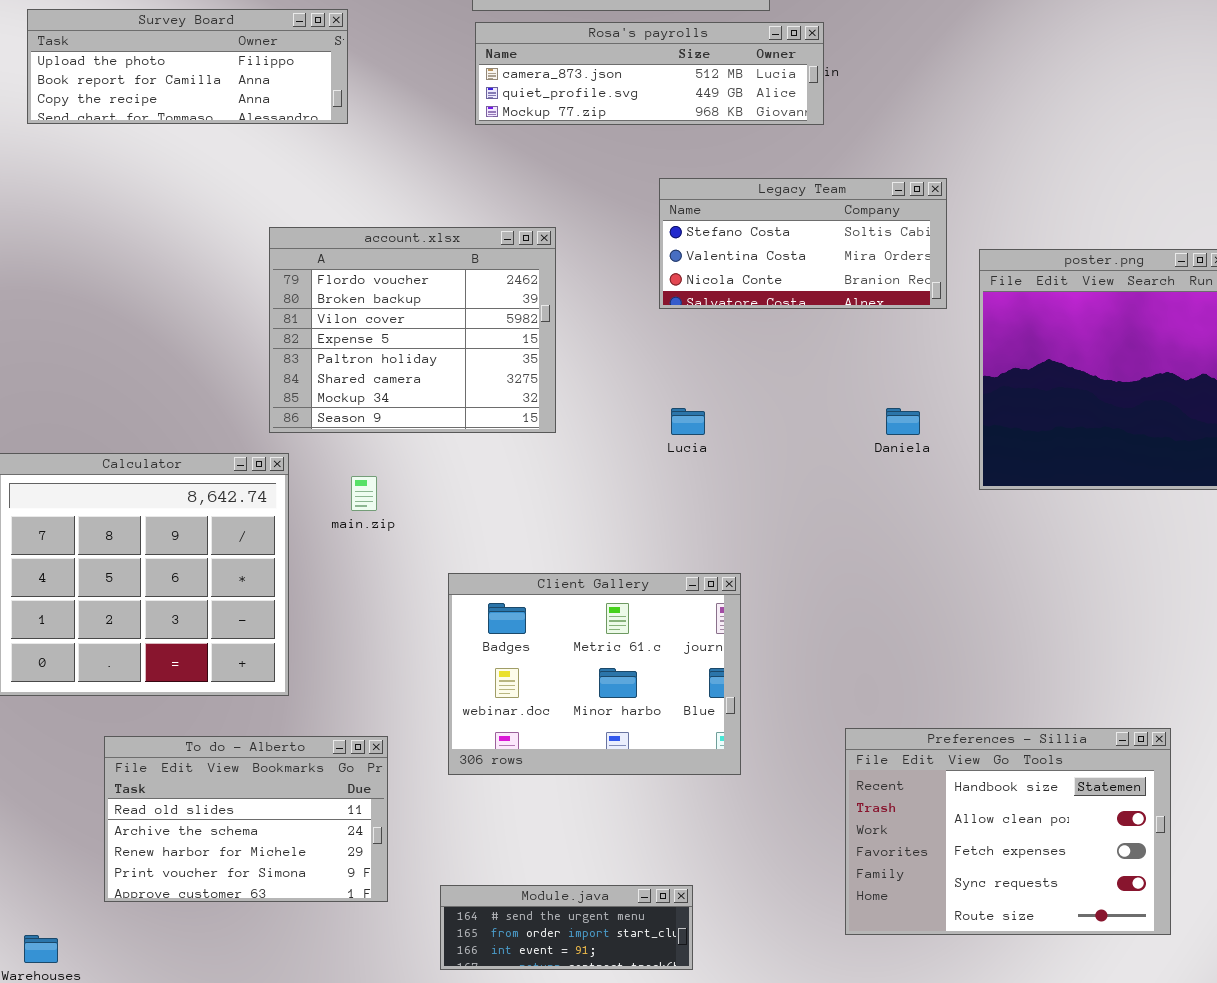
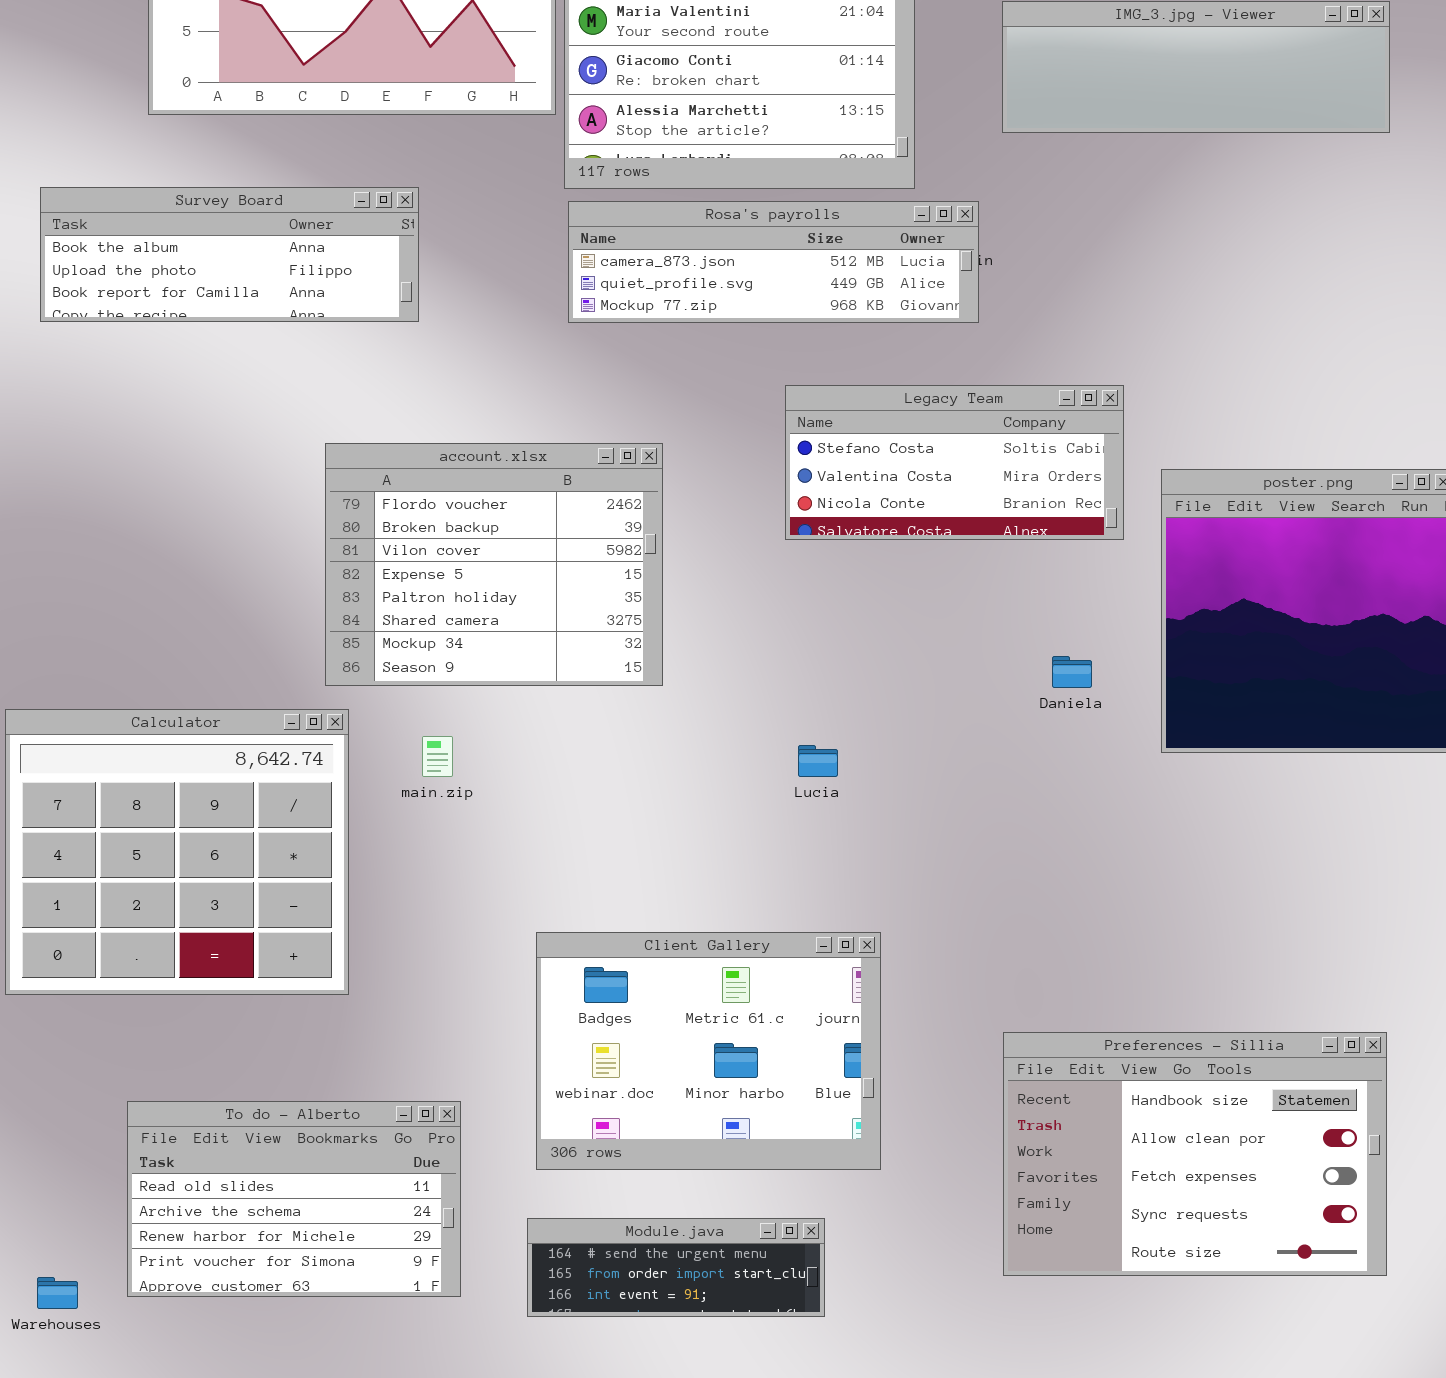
Survey Board: [27,9,348,124] -> [40,187,419,322], scrolled up 1 row
Lucia: [671,408,705,435] -> [798,745,838,777], moved
Client Gallery: [448,573,741,775] -> [536,932,881,1170], moved
To do - Alberto: [104,736,388,902] -> [127,1101,461,1297], moved

